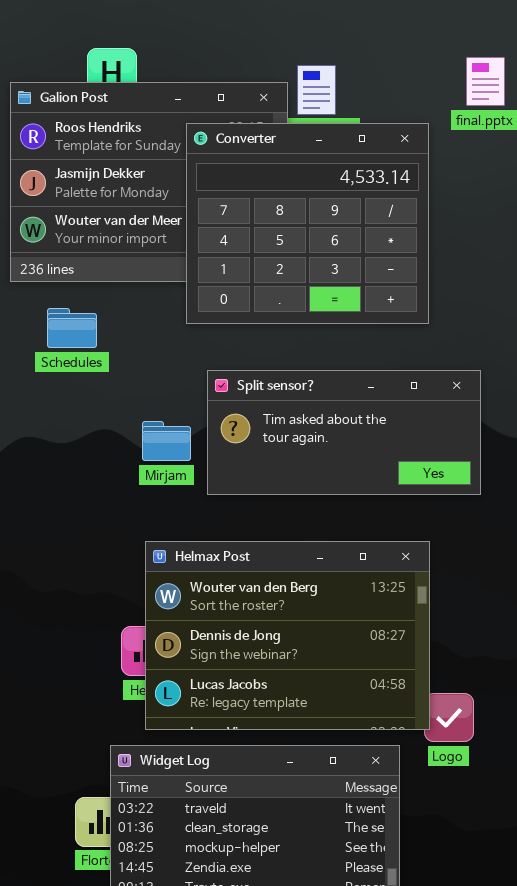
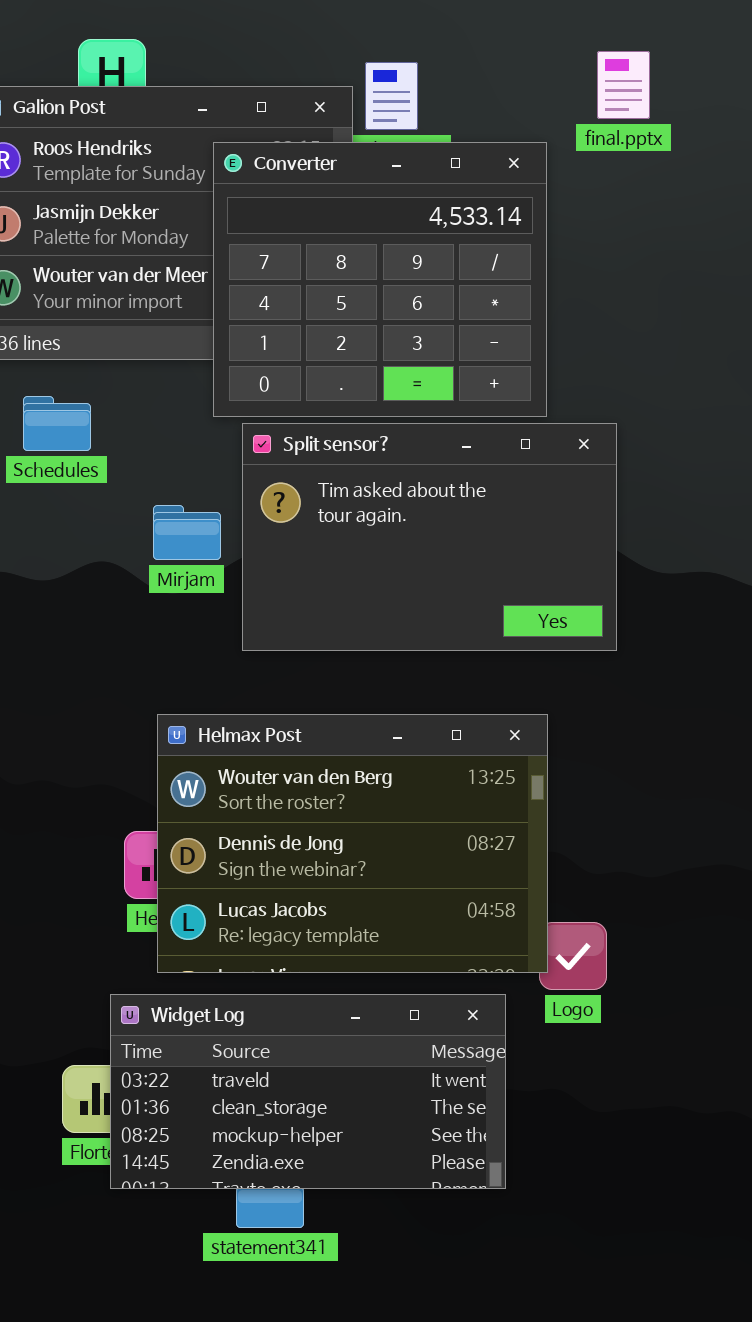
Split sensor?: [207,370,481,495] -> [242,423,617,651], resized
Mirjam: [142,421,191,461] -> [153,505,221,560], moved

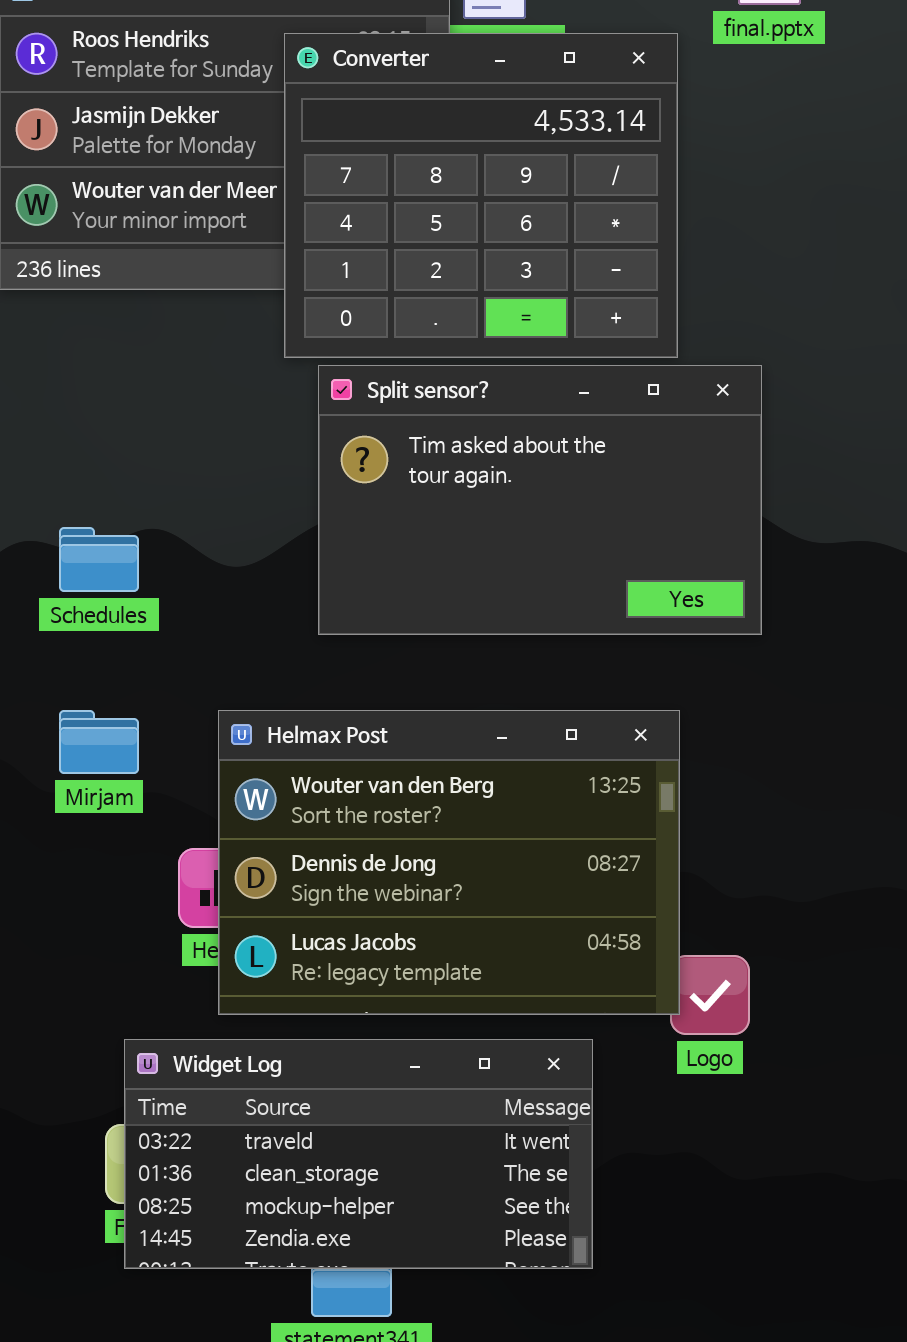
Schedules: [23,396,91,451] -> [59,527,139,592], moved
Mirjam: [153,505,221,560] -> [59,710,139,774], moved
Widget Log: [110,994,506,1189] -> [124,1039,593,1269], moved

